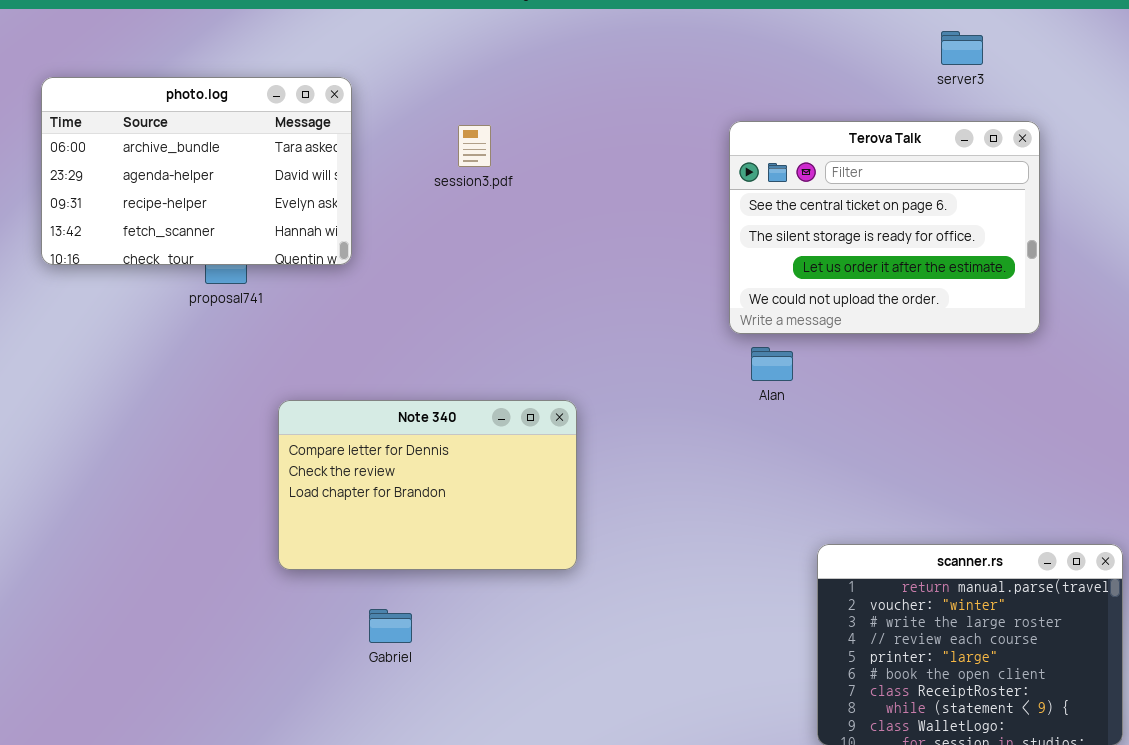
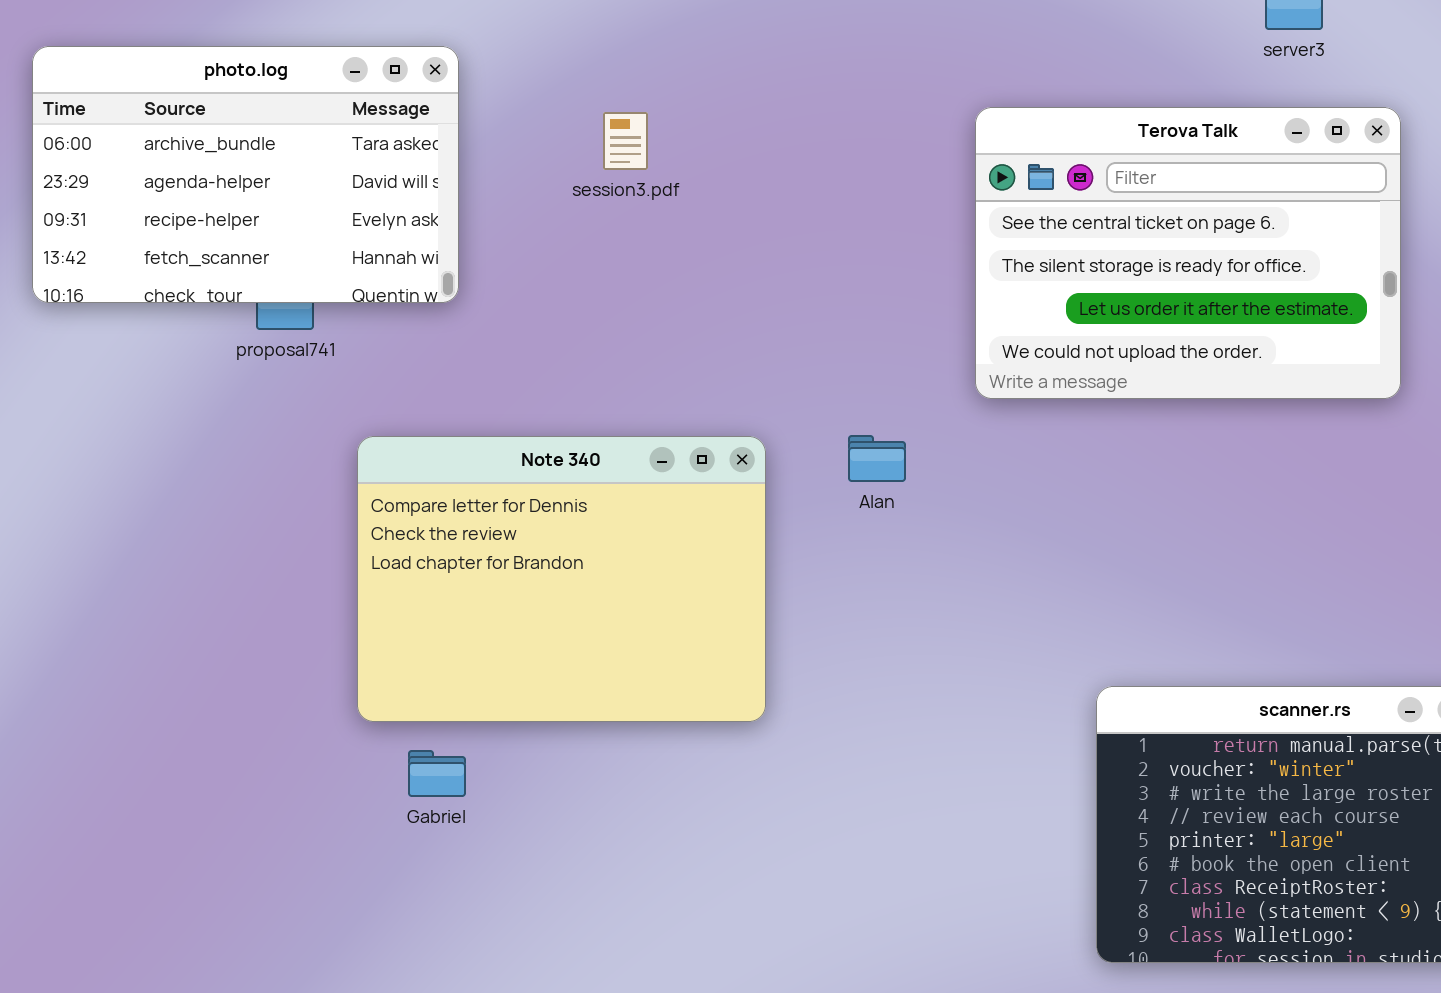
Alan: [751,347,793,381] -> [848,435,906,482], moved
Note 340: [278,400,577,570] -> [357,436,766,722], resized
Gabriel: [369,609,412,643] -> [408,750,466,797], moved

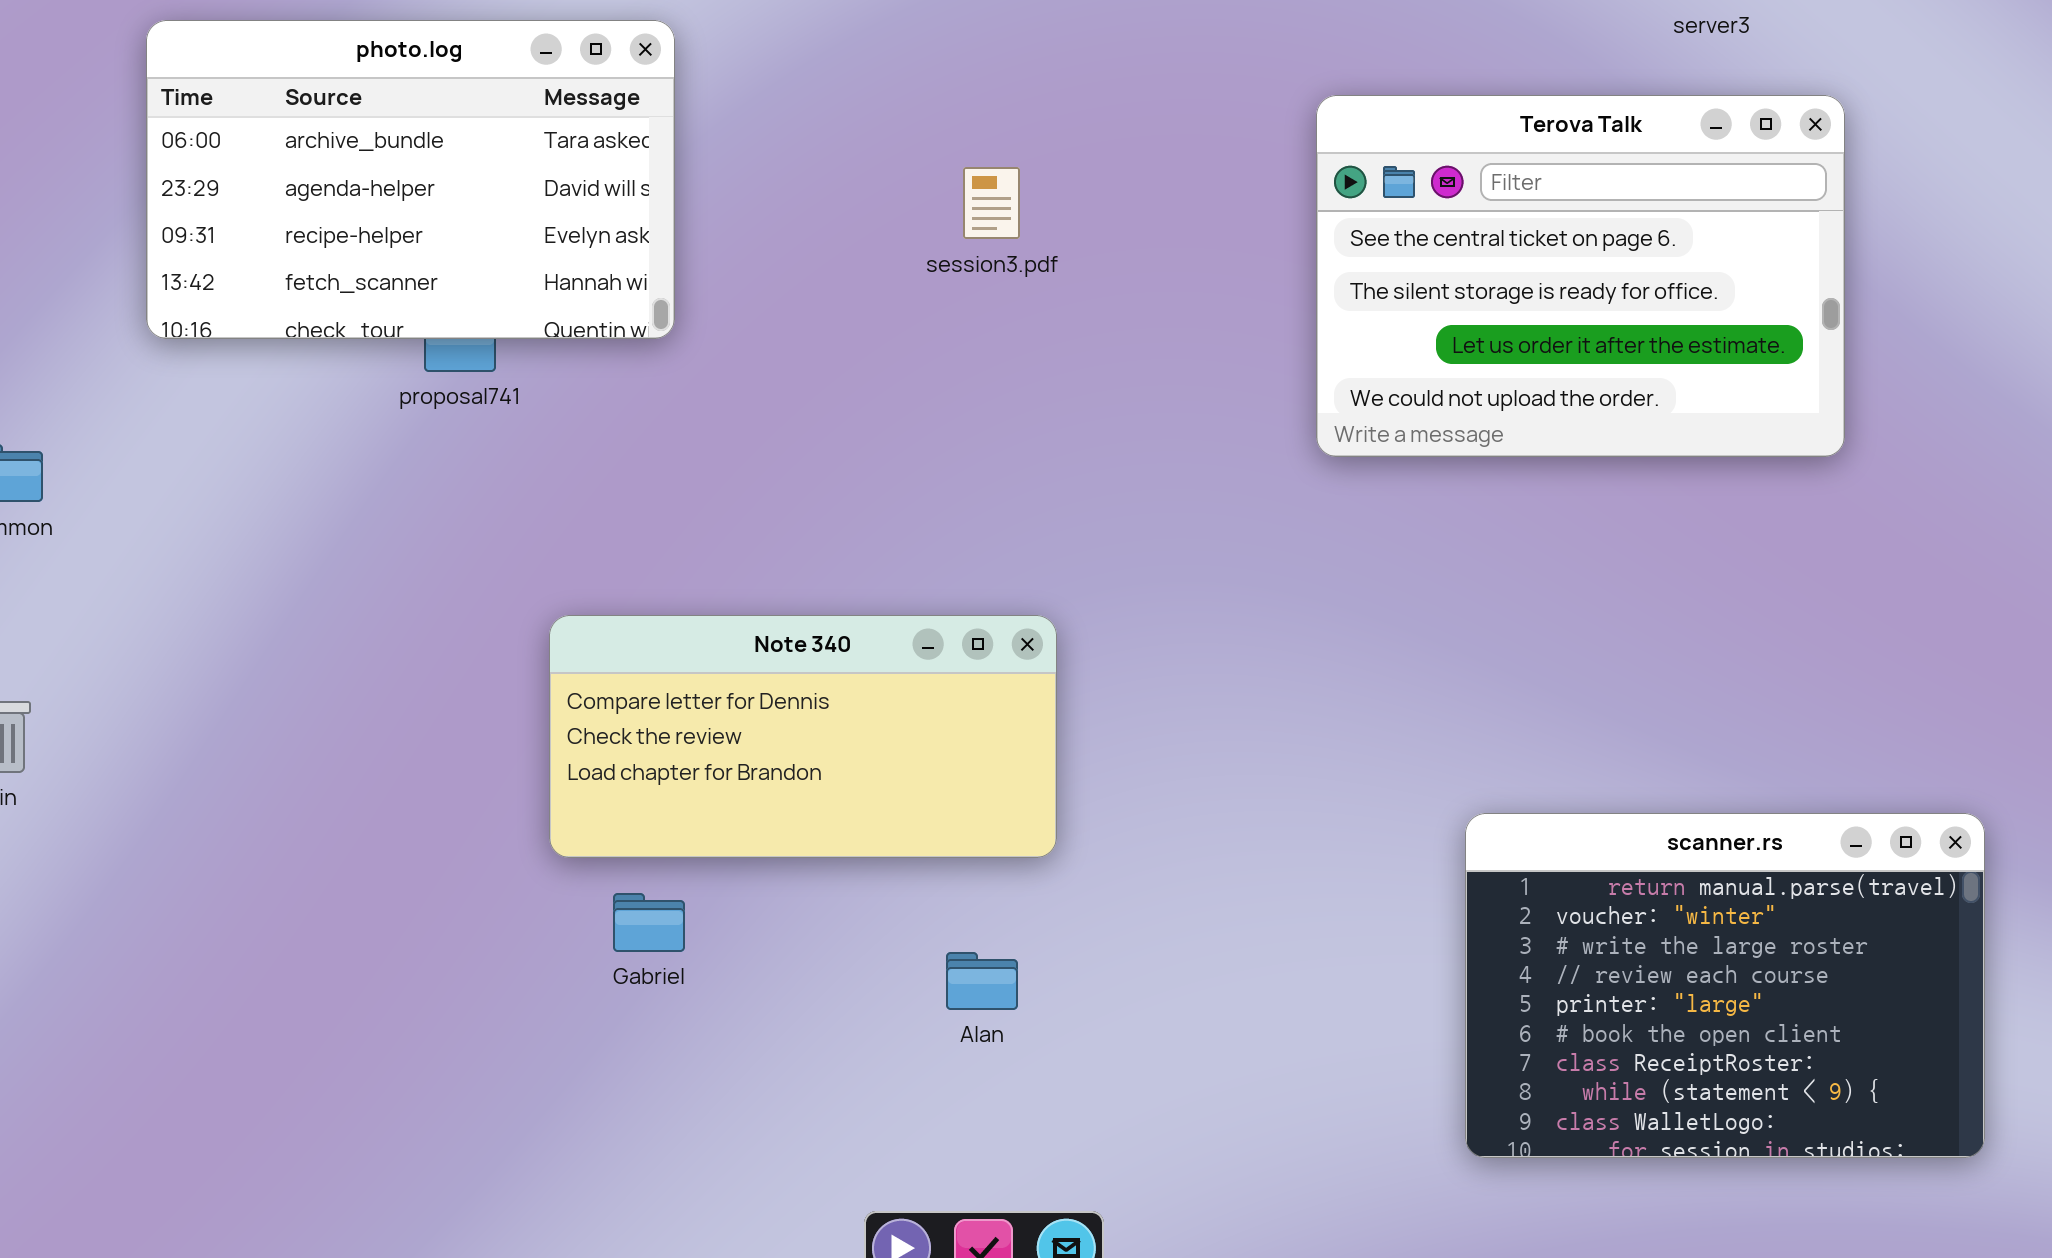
session3.pdf: [603,112,648,170] -> [963,167,1020,239], moved
Alan: [848,435,906,482] -> [946,952,1018,1010], moved
Note 340: [357,436,766,722] -> [549,615,1057,858], resized

